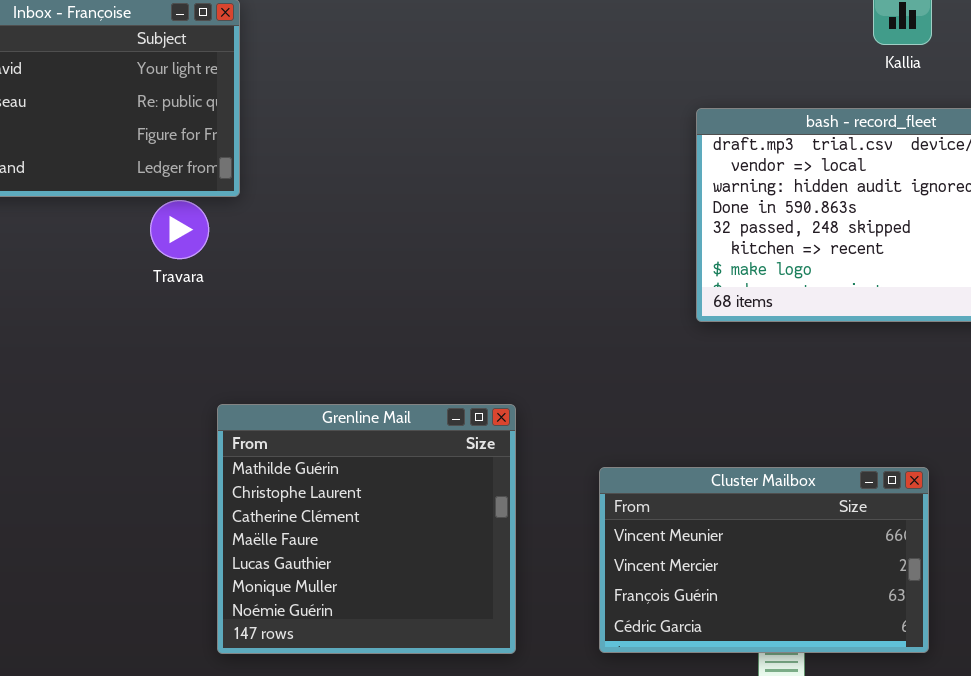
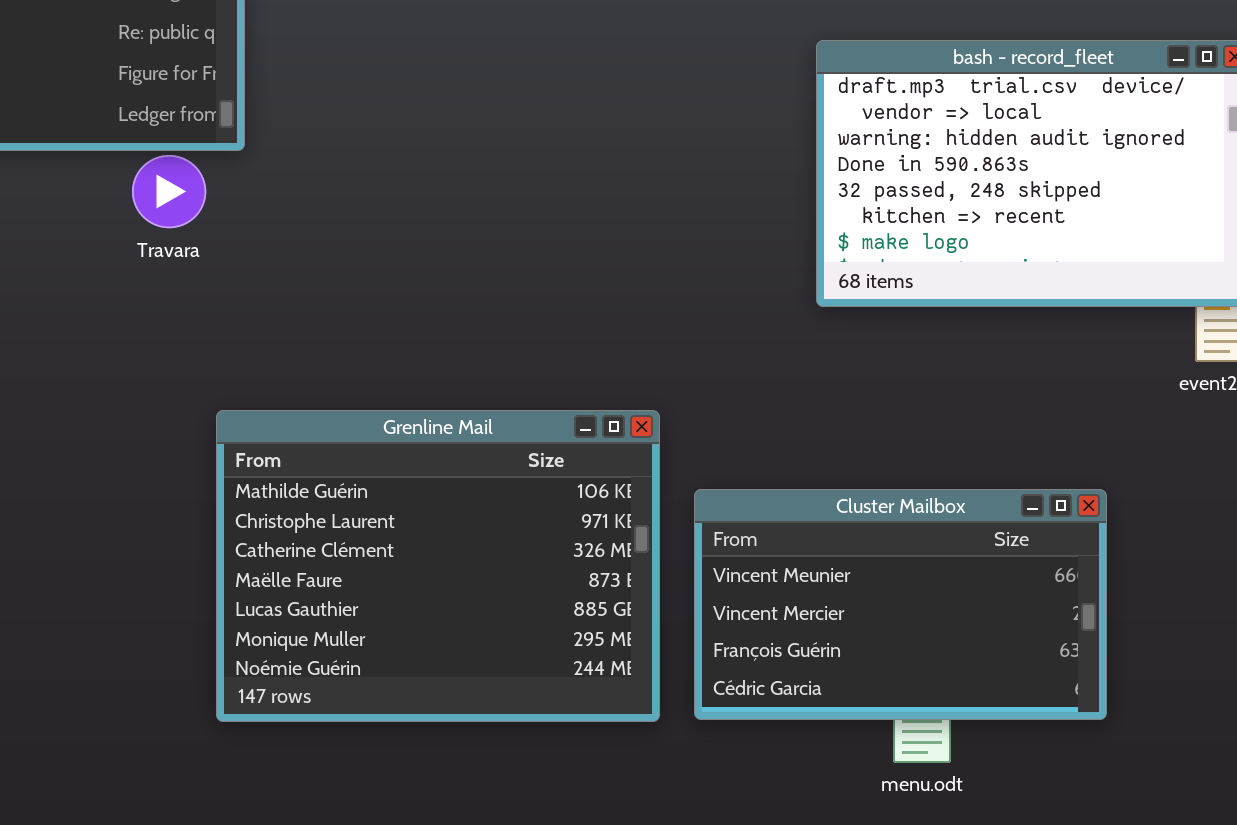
Grenline Mail: [217,404,516,654] -> [216,410,660,722], resized

